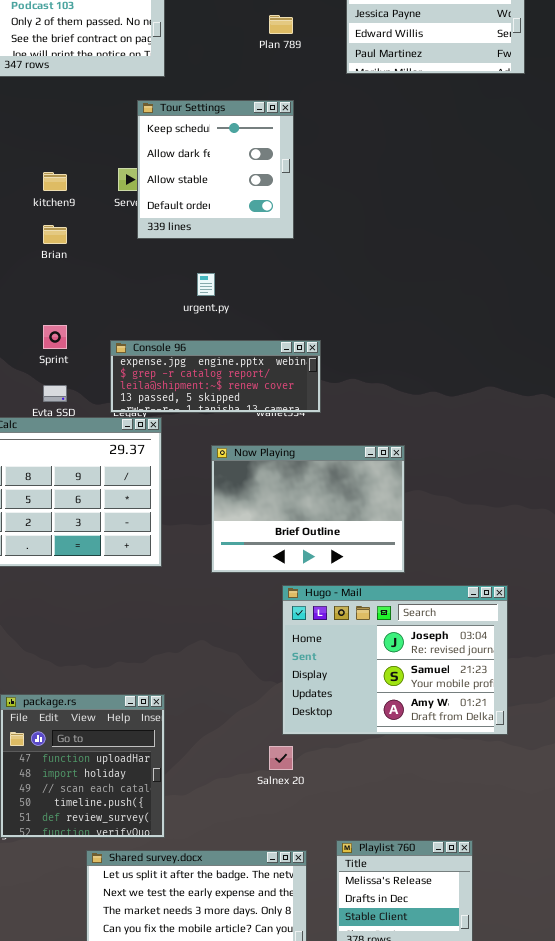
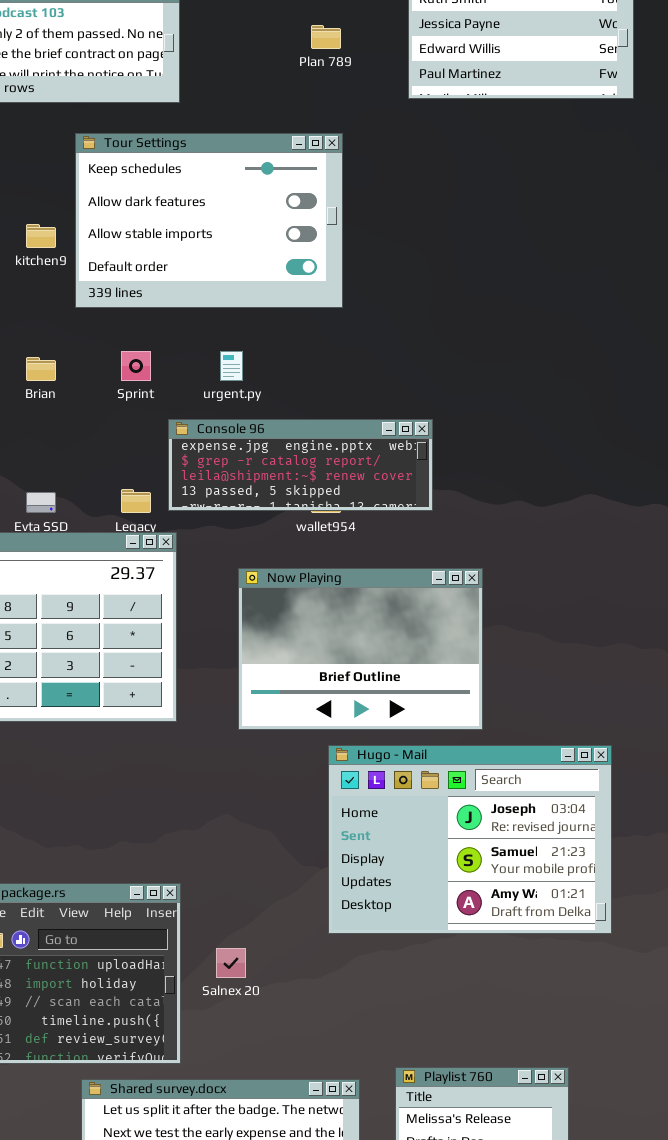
Tour Settings: [137,100,294,239] -> [75,133,343,308], resized
Brian: [43,225,67,244] -> [26,357,56,381], moved
Sprint: [43,325,67,349] -> [121,351,151,381], moved
Console 96: [110,340,321,413] -> [168,419,433,511], moved
Salnex 20: [269,746,293,770] -> [216,948,246,978], moved

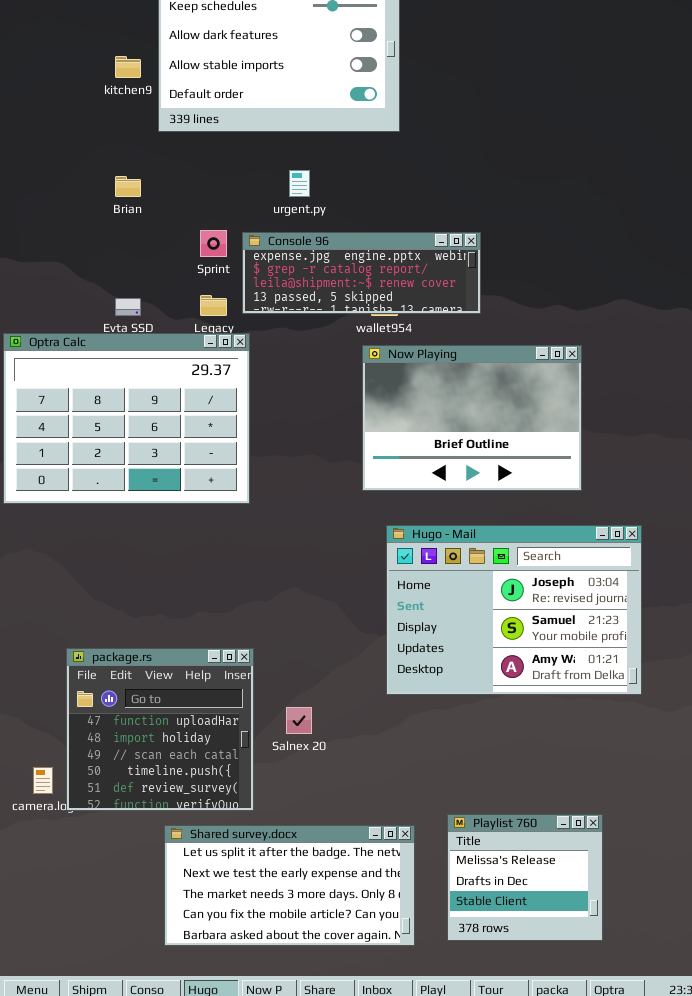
Sprint: [121,351,151,381] -> [200,230,227,257], moved
Now Playing: [238,568,483,730] -> [362,345,582,491], moved

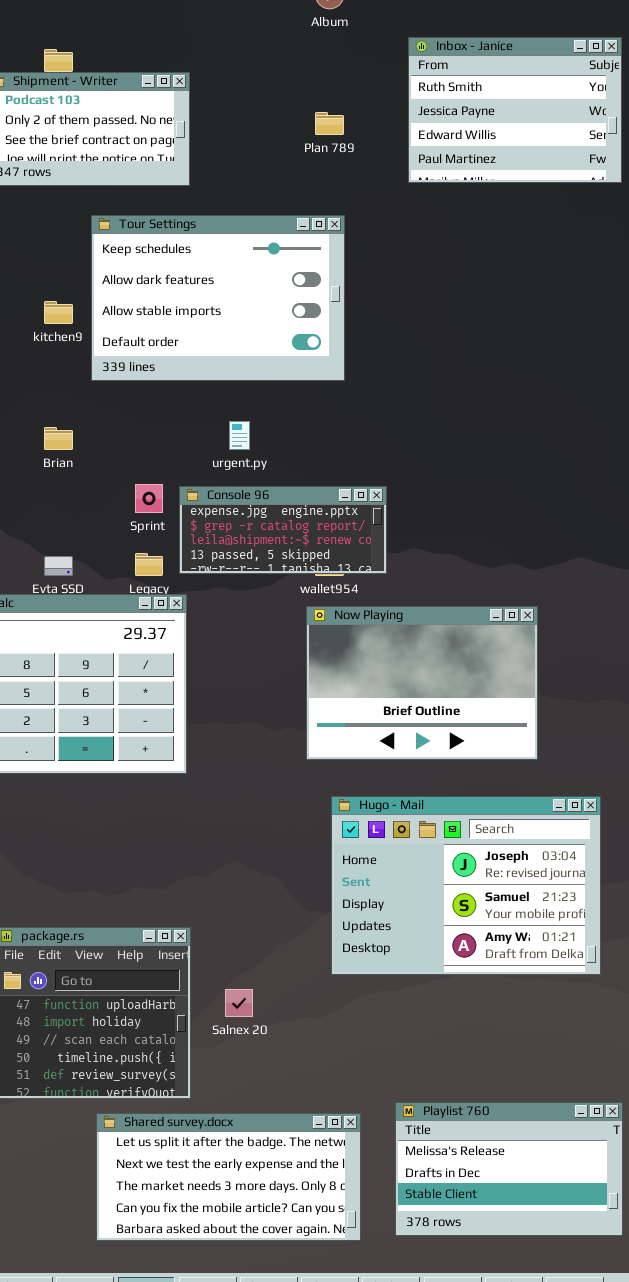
Console 96: [242,232,481,314] -> [179,486,387,574], resized
Playlist 760: [447,814,603,941] -> [395,1102,623,1236], resized

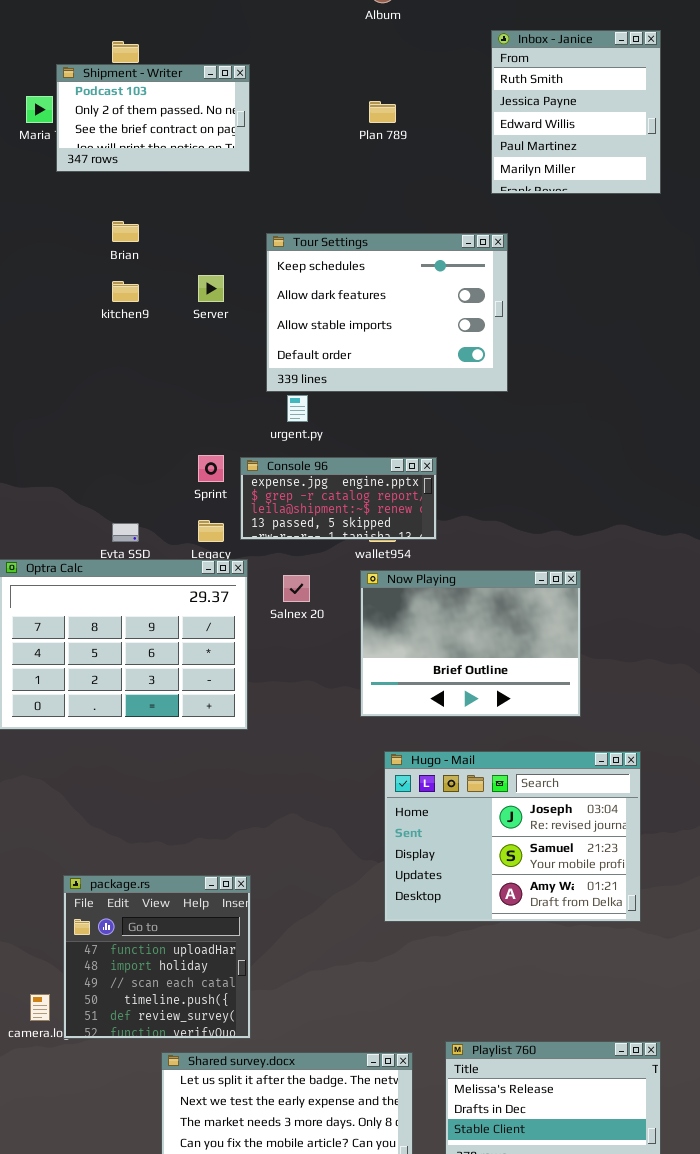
Inbox - Janice: [408,37,622,183] -> [491,30,661,194], resized
Tour Settings: [91,215,345,381] -> [266,233,508,392], moved
Brian: [44,427,73,450] -> [112,221,139,242], moved
Salnex 20: [225,989,253,1017] -> [283,575,310,602], moved

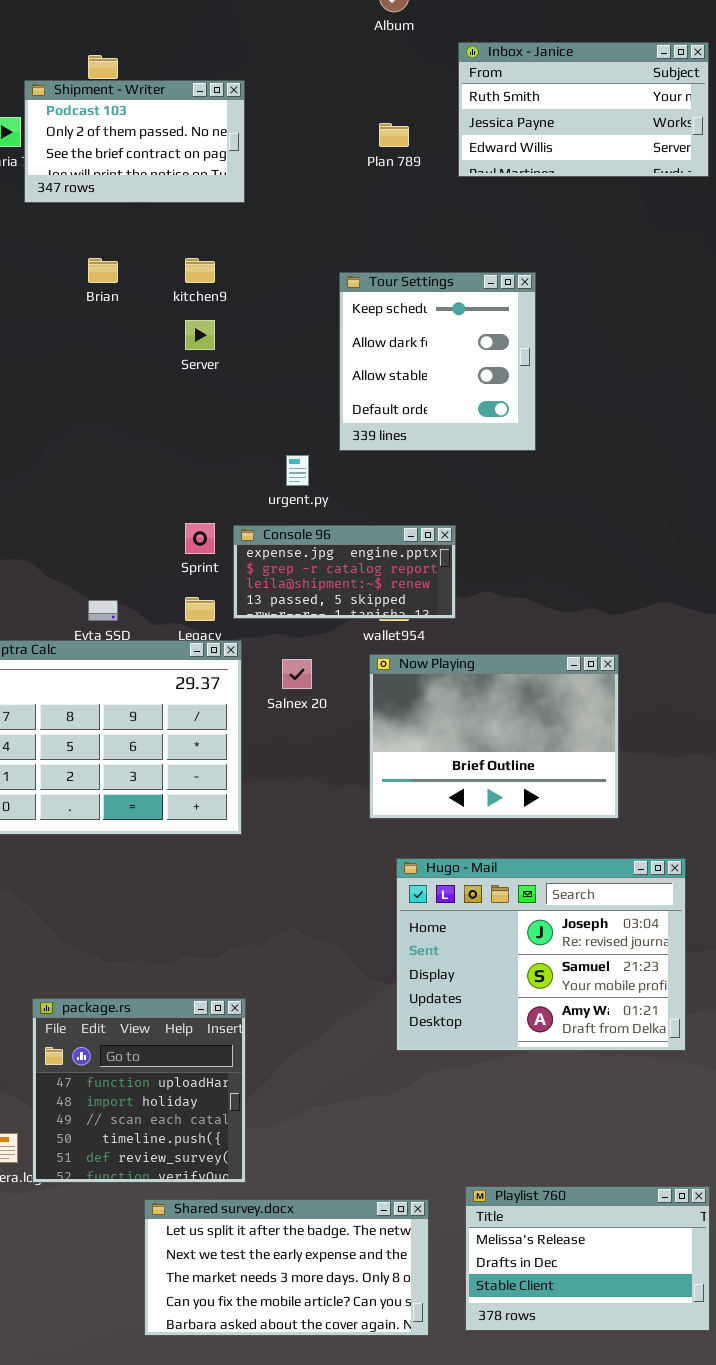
Inbox - Janice: [491,30,661,194] -> [458,42,709,177], resized
Tour Settings: [266,233,508,392] -> [339,272,536,451], resized
kitchen9: [112,281,139,302] -> [185,258,215,283], moved

